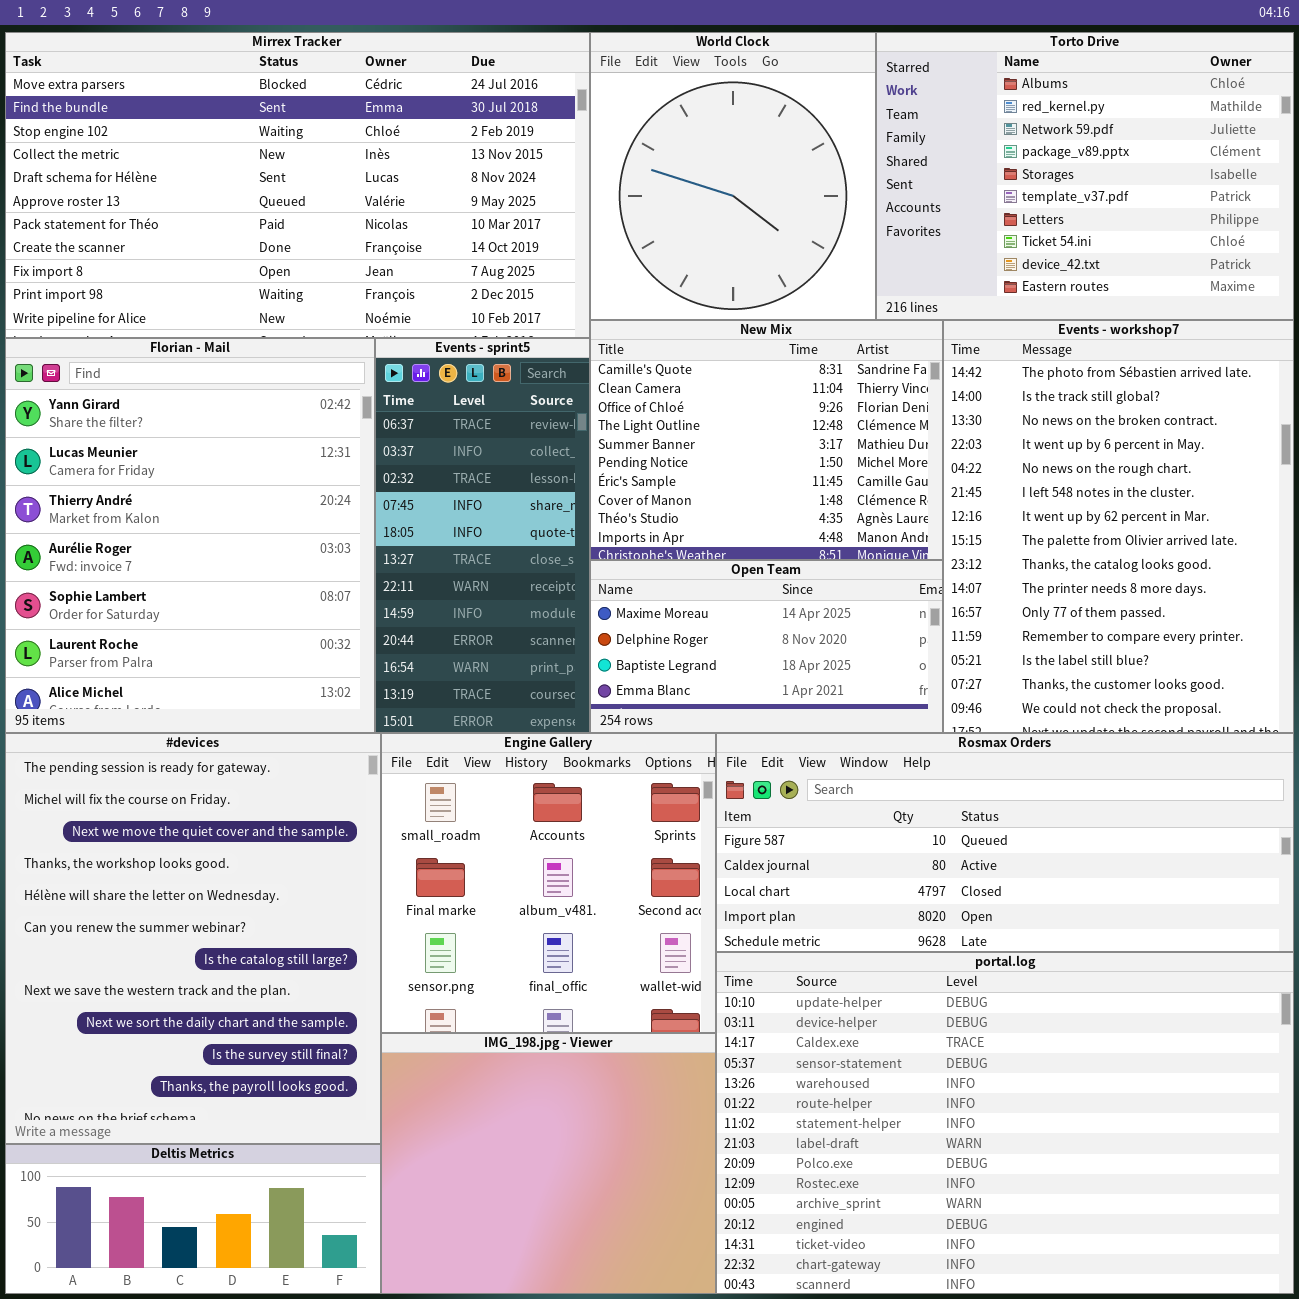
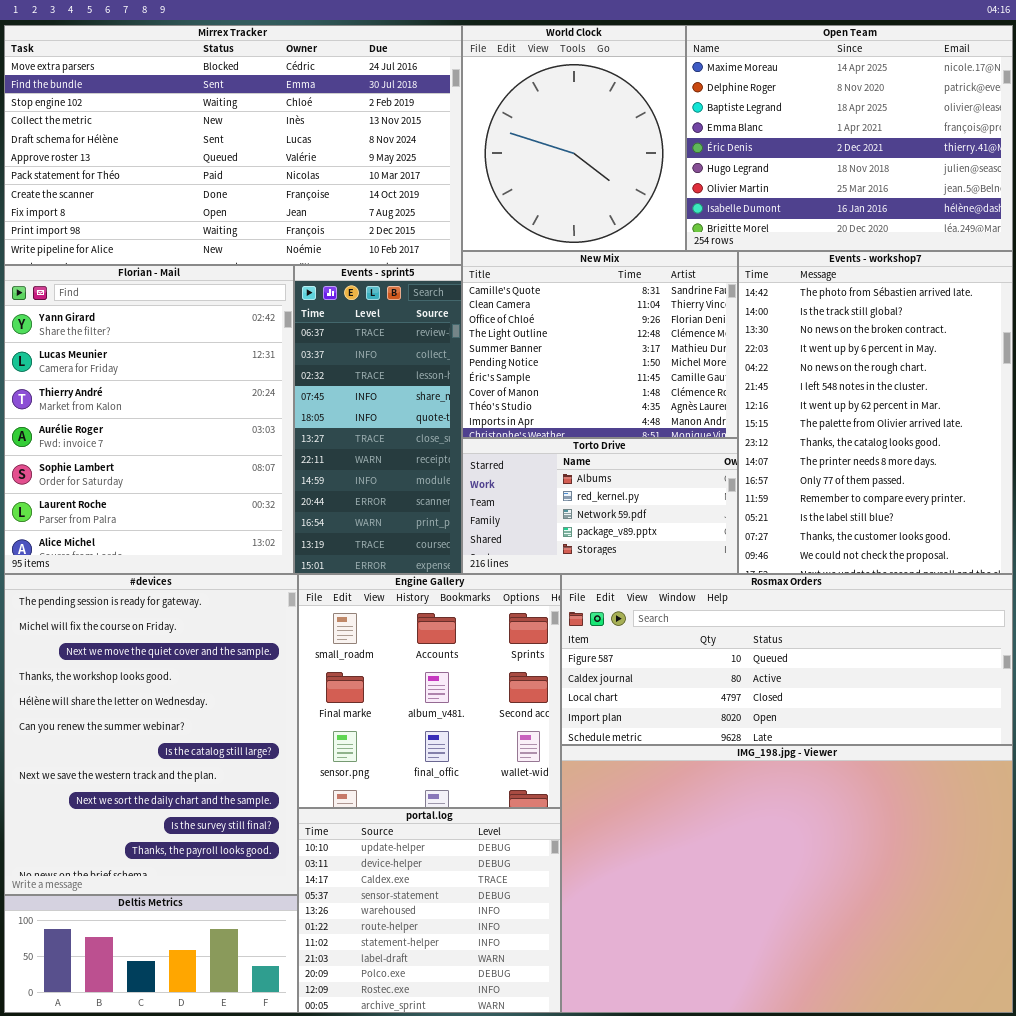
Torto Drive: [876,32,1294,320] -> [462,438,738,574], moved, resized
Open Team: [590,560,943,733] -> [686,25,1013,251], moved, resized
portal.log: [716,952,1294,1294] -> [298,808,561,1013], moved, resized
IMG_198.jpg - Viewer: [381,1033,716,1294] -> [561,745,1013,1013], moved, resized

